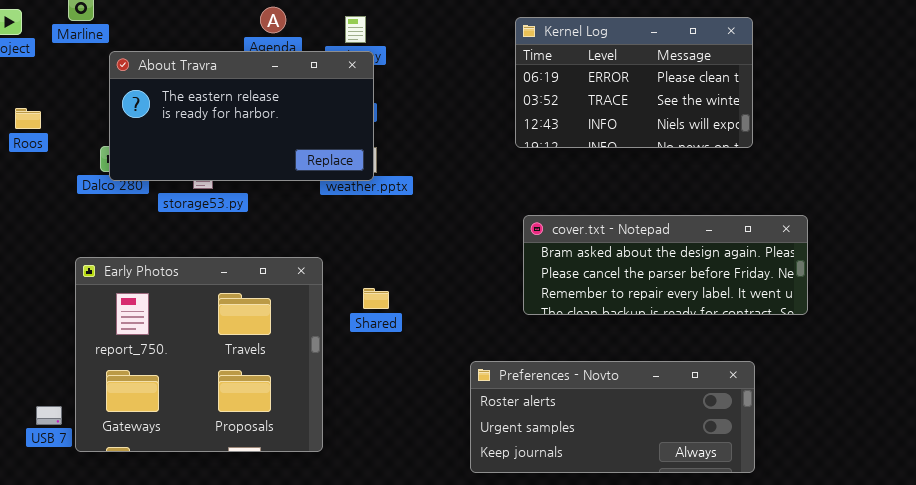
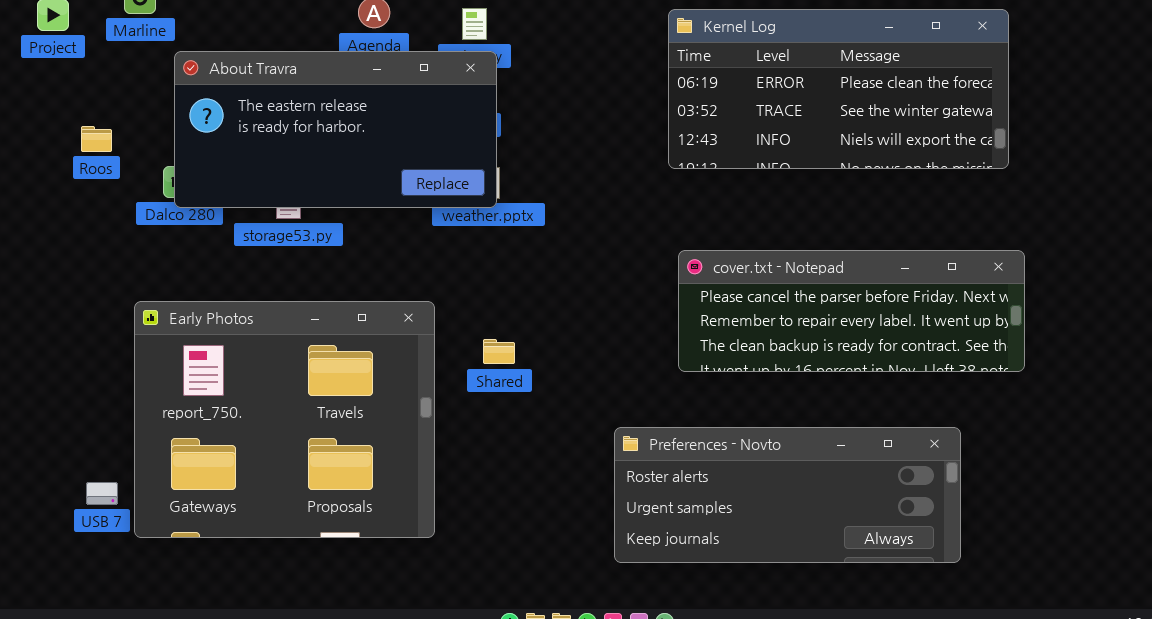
Kernel Log: [515,17,753,148] -> [668,9,1009,169], resized
Roos: [15,108,41,129] -> [81,126,112,152], moved
cover.txt - Notepad: [523,215,808,315] -> [678,250,1025,372], scrolled down 1 row

